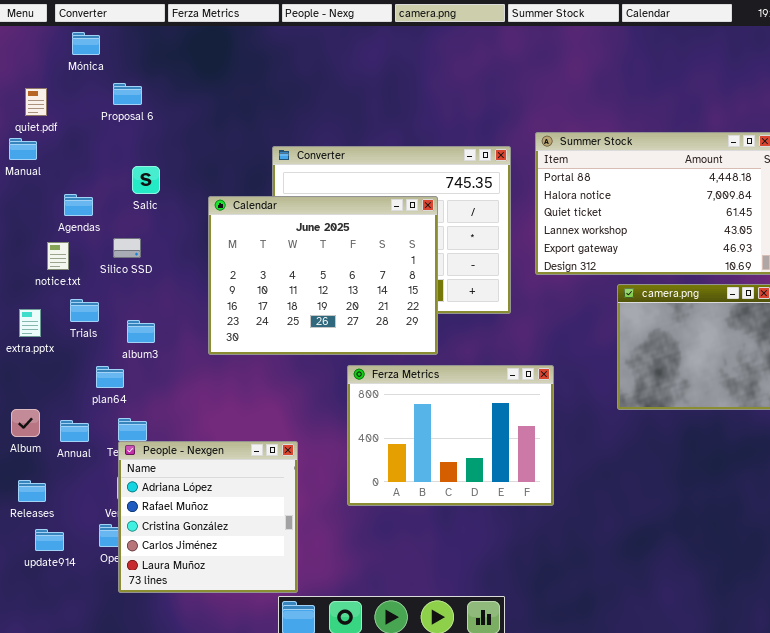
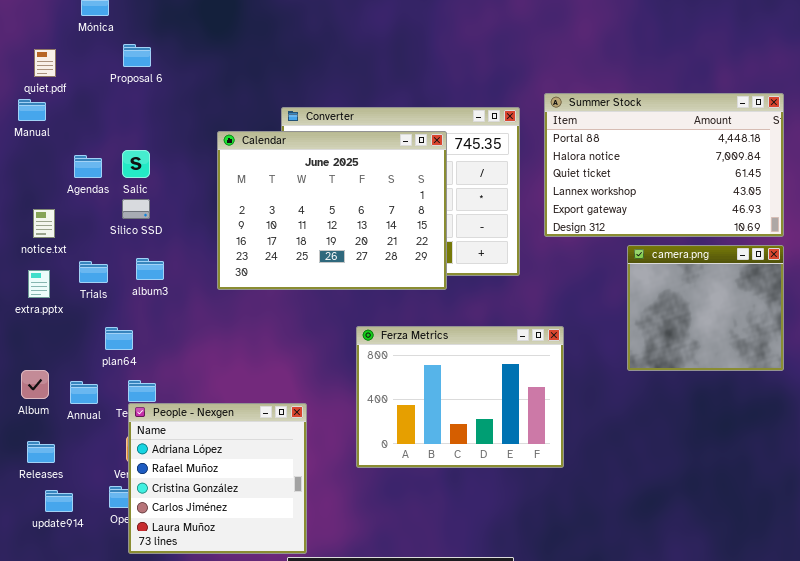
Salic: [132,166,160,194] -> [122,150,150,178], moved
Calendar: [208,196,438,355] -> [217,131,447,290], moved
notice.txt: [47,242,69,270] -> [33,209,55,238], moved
album3: [127,320,155,343] -> [136,258,164,280], moved

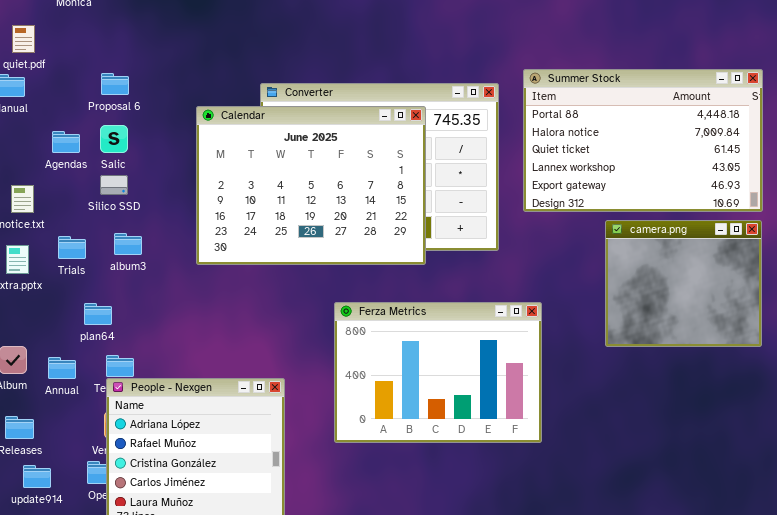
Proposal 6: [123,44,151,67] -> [101,73,129,95], moved

